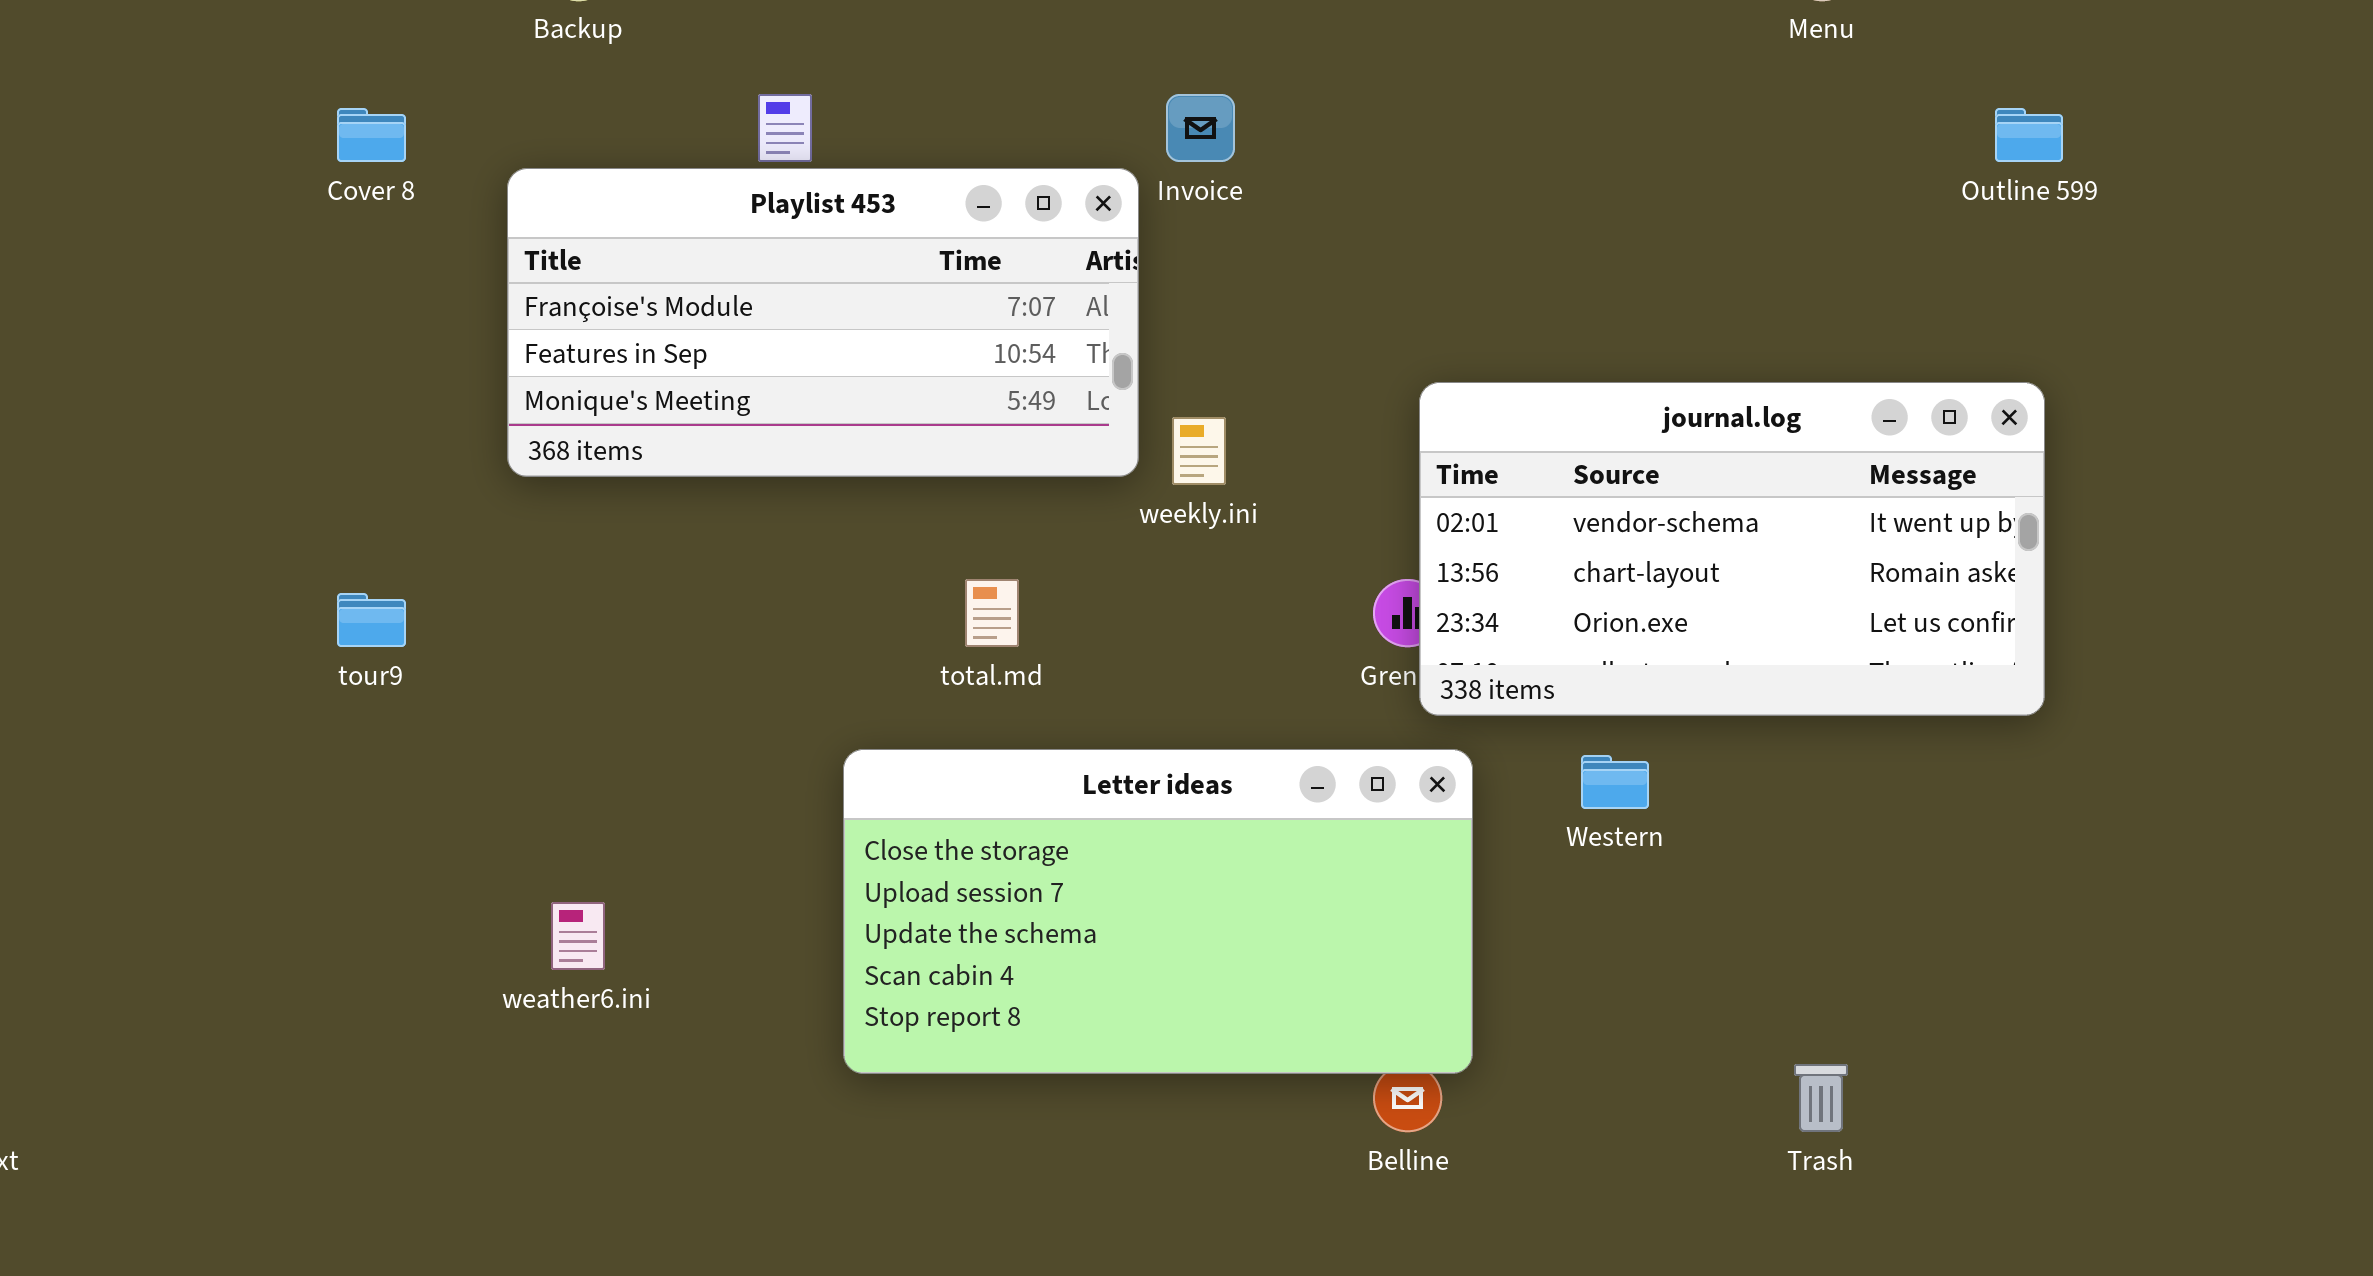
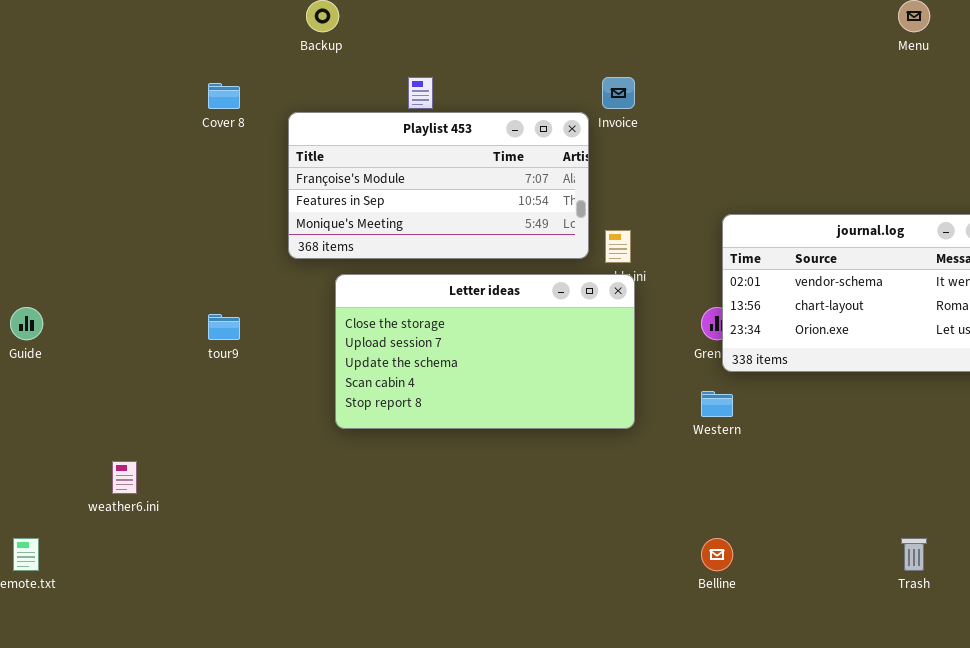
Letter ideas: [843,749,1473,1074] -> [335,274,635,429], moved
Western: [1581,755,1649,809] -> [701,391,733,417], moved
weather6.ini: [551,902,605,970] -> [112,461,137,494], moved

